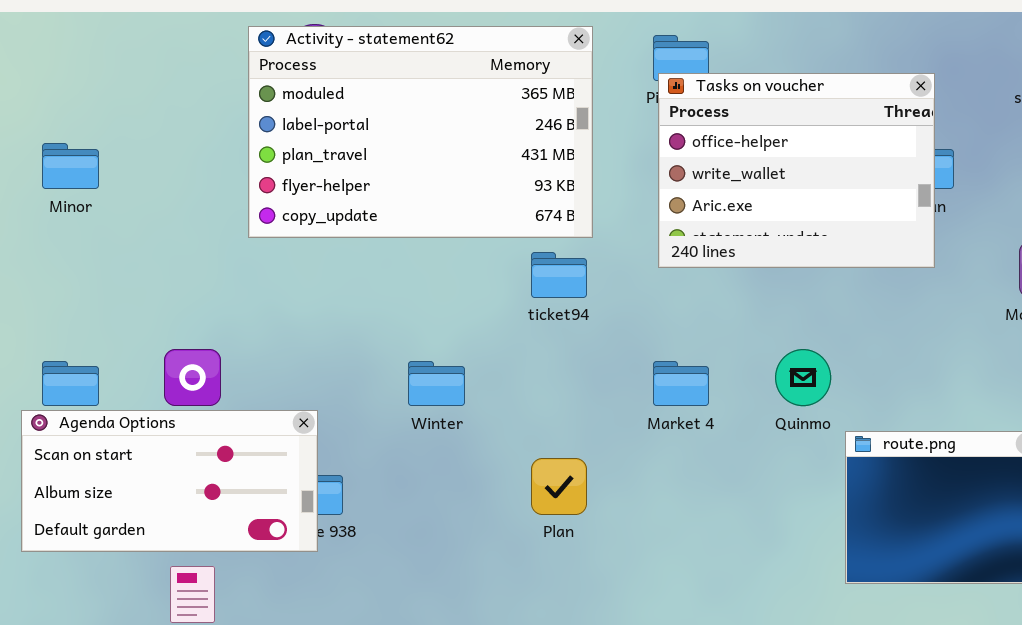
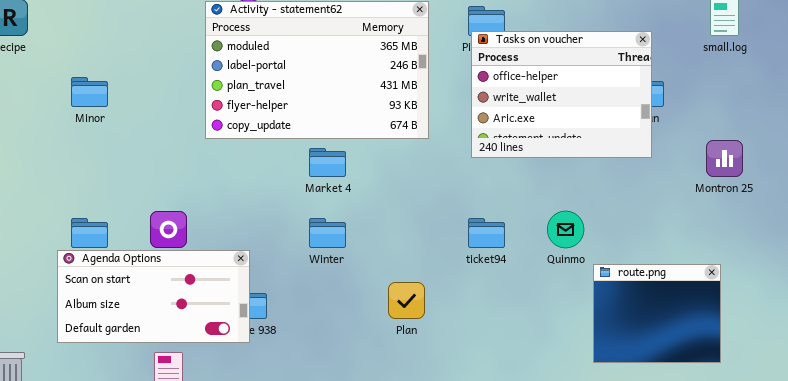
ticket94: [531,252,587,298] -> [468,218,505,248], moved
Market 4: [653,361,709,406] -> [309,148,346,177], moved

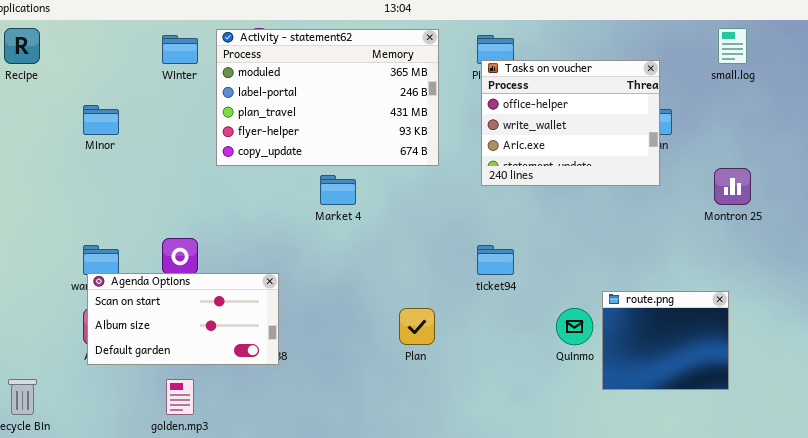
Quinmo: [547,211,584,248] -> [556,308,593,345], moved
Winter: [309,218,346,248] -> [162,35,198,64], moved
Agenda Options: [57,250,250,343] -> [87,273,279,365], moved

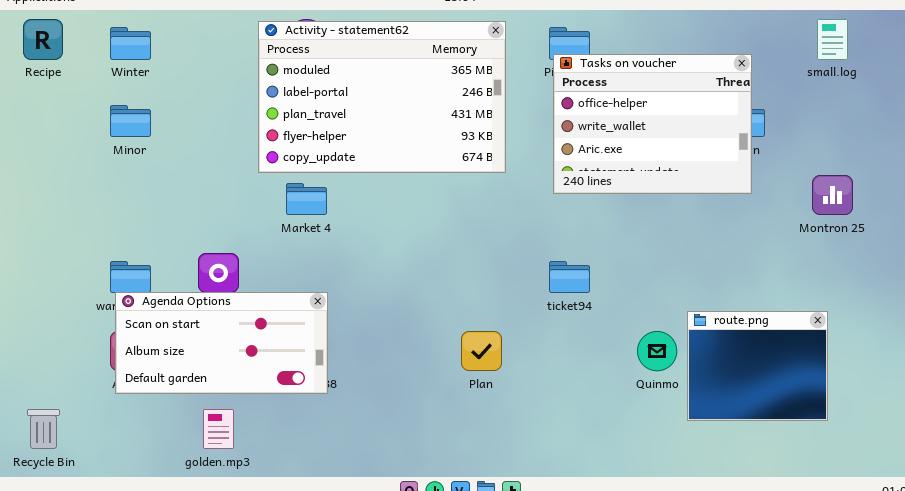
Winter: [162,35,198,64] -> [110,27,151,60], moved
Market 4: [320,175,356,205] -> [286,183,327,215], moved

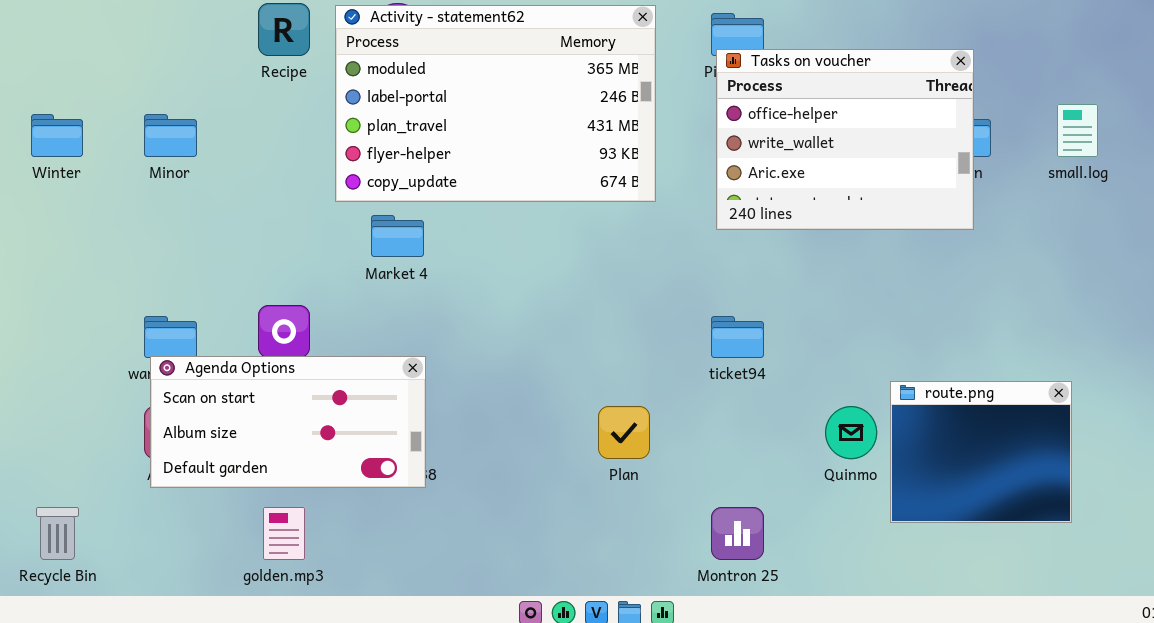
Recipe: [23,19,63,60] -> [258,3,310,56], moved
small.log: [817,19,848,60] -> [1057,104,1098,157], moved
Winter: [110,27,151,60] -> [31,114,83,157], moved
Montron 25: [812,175,853,215] -> [711,507,764,560], moved

